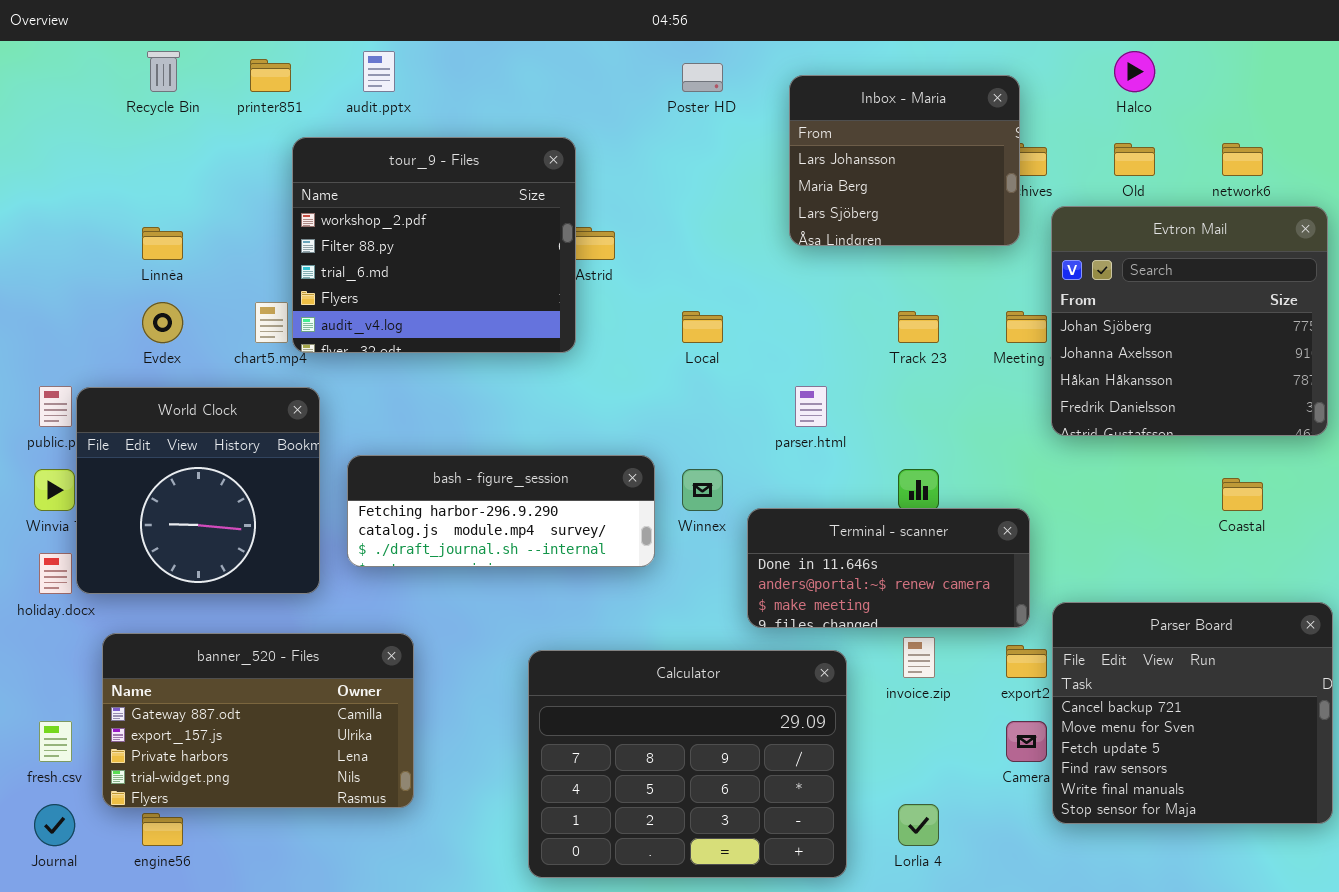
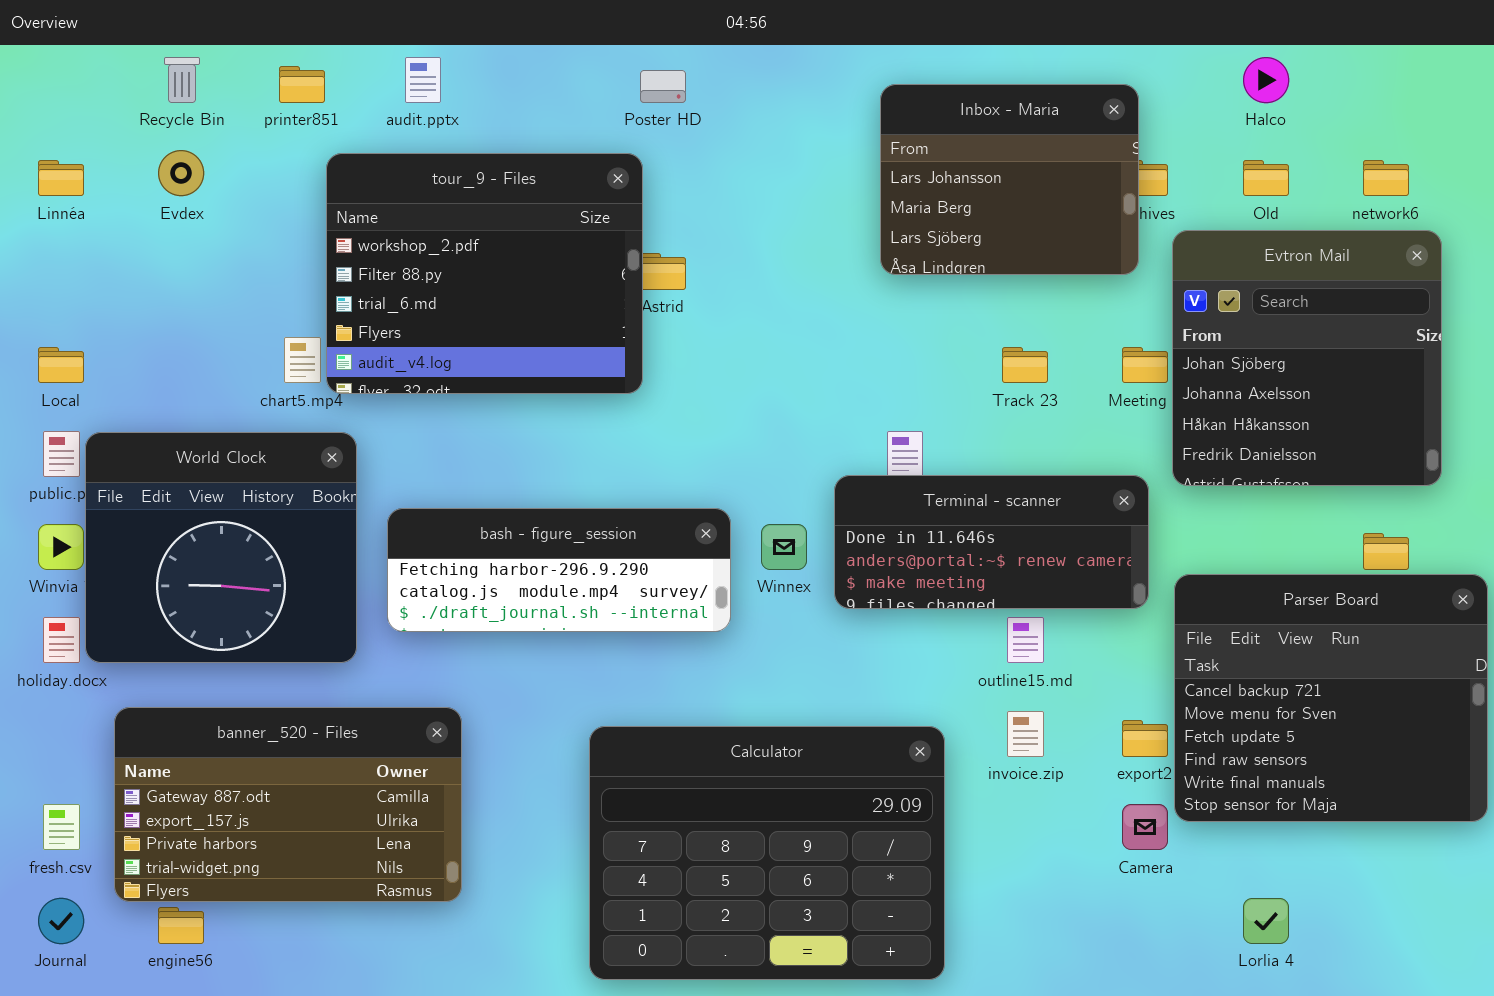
Poster HD: [682,63,723,92] -> [640,70,686,103], moved
Evtron Mail: [1051,206,1328,436] -> [1172,230,1442,486], resized
Linnéa: [142,227,183,260] -> [38,160,84,196], moved
Evdex: [142,302,183,343] -> [158,150,204,196], moved
Local: [682,311,723,343] -> [38,347,84,383], moved
Terminal - scanner: [747,508,1030,628] -> [834,475,1149,609], moved
Parser Board: [1052,602,1333,824] -> [1174,574,1488,822], moved
Lorlia 4: [898,804,939,846] -> [1243,898,1289,944], moved

